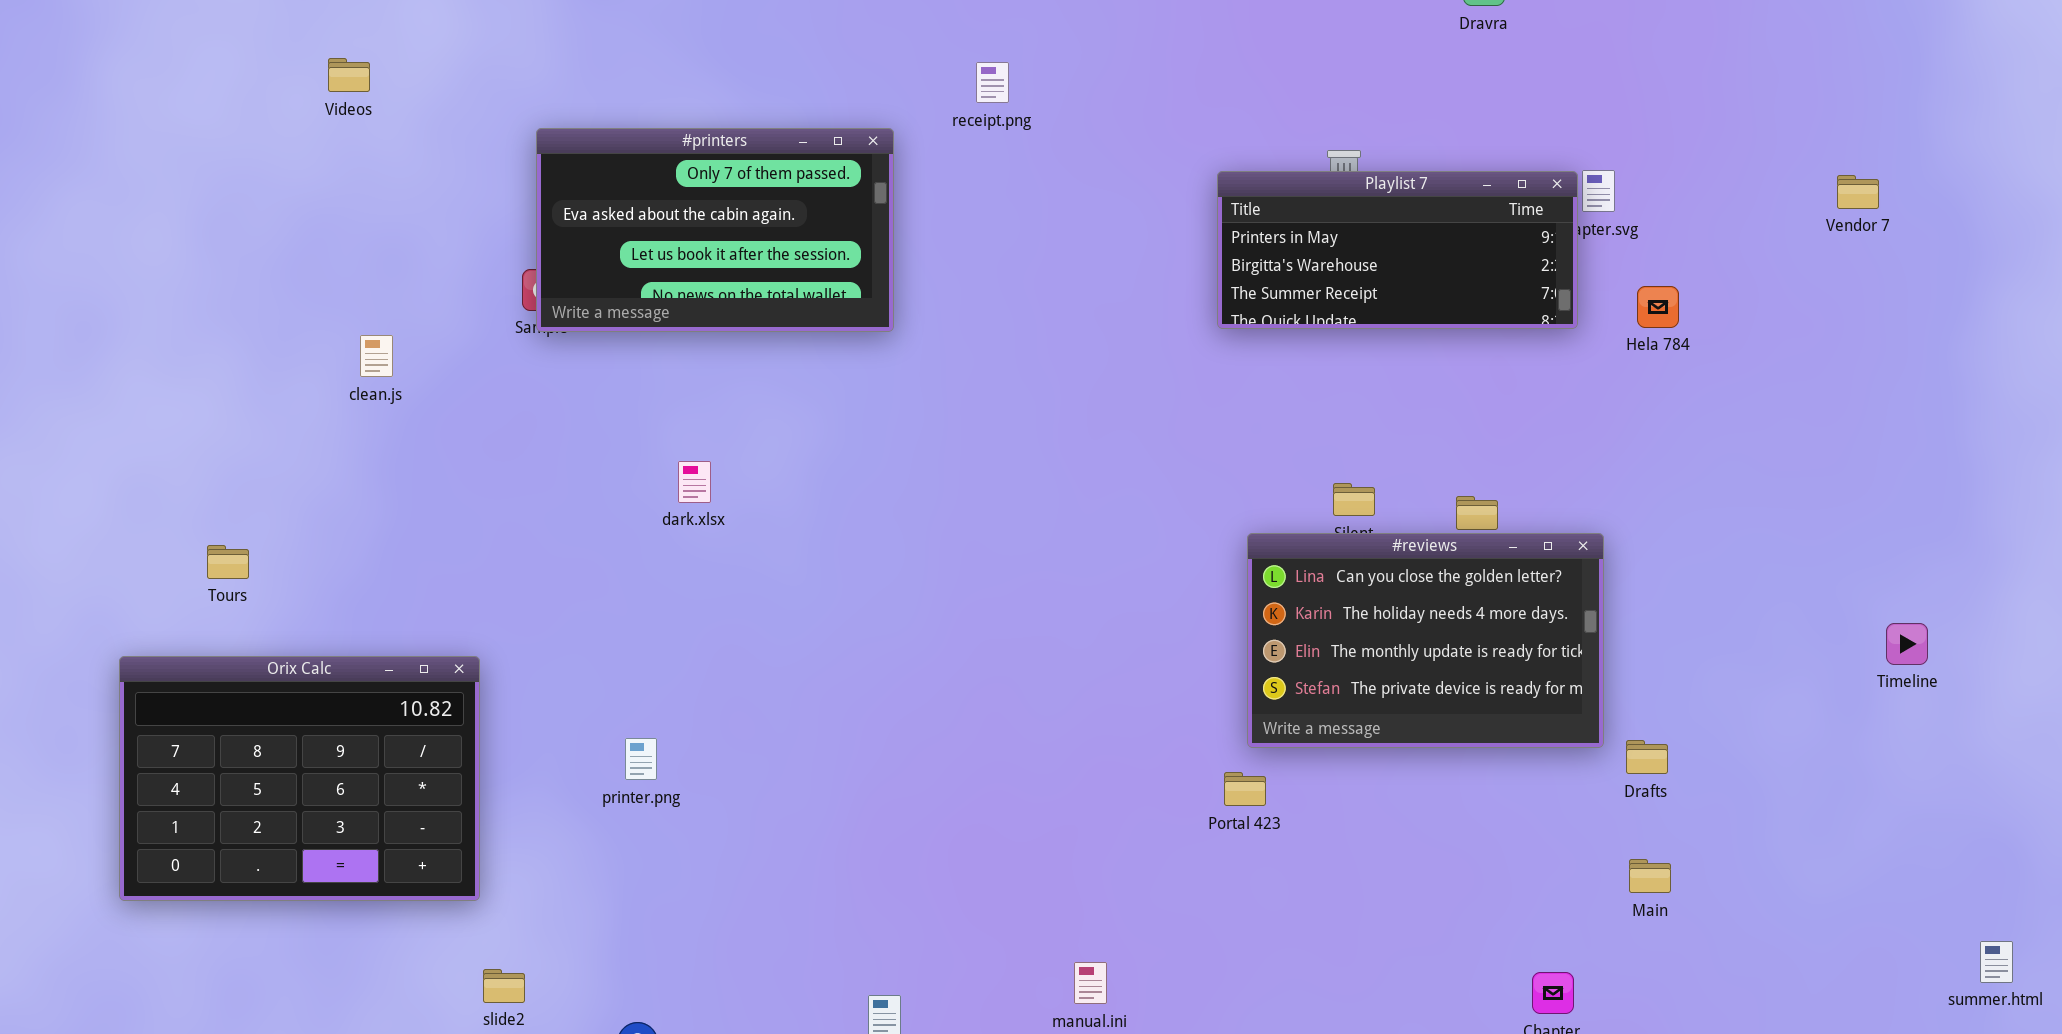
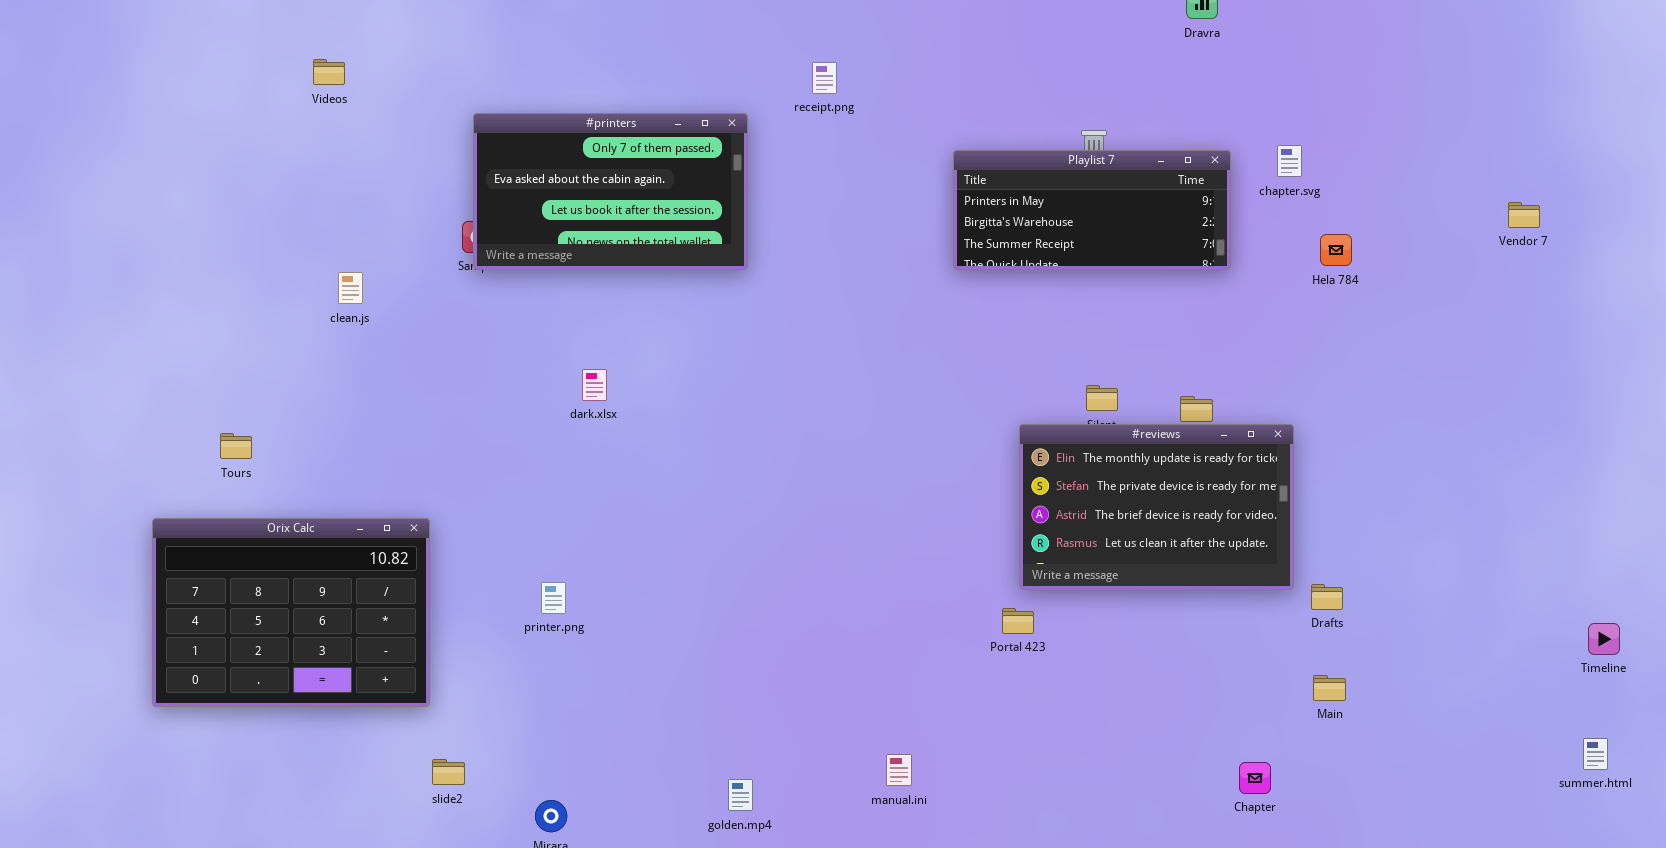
Playlist 7: [1217,171,1578,329] -> [953,150,1231,270], moved
Vendor 7: [1837,175,1879,209] -> [1508,202,1540,228], moved
#reviews: [1247,533,1604,748] -> [1019,424,1294,590], scrolled down 2 rows
Timeline: [1886,623,1928,665] -> [1588,623,1620,655], moved

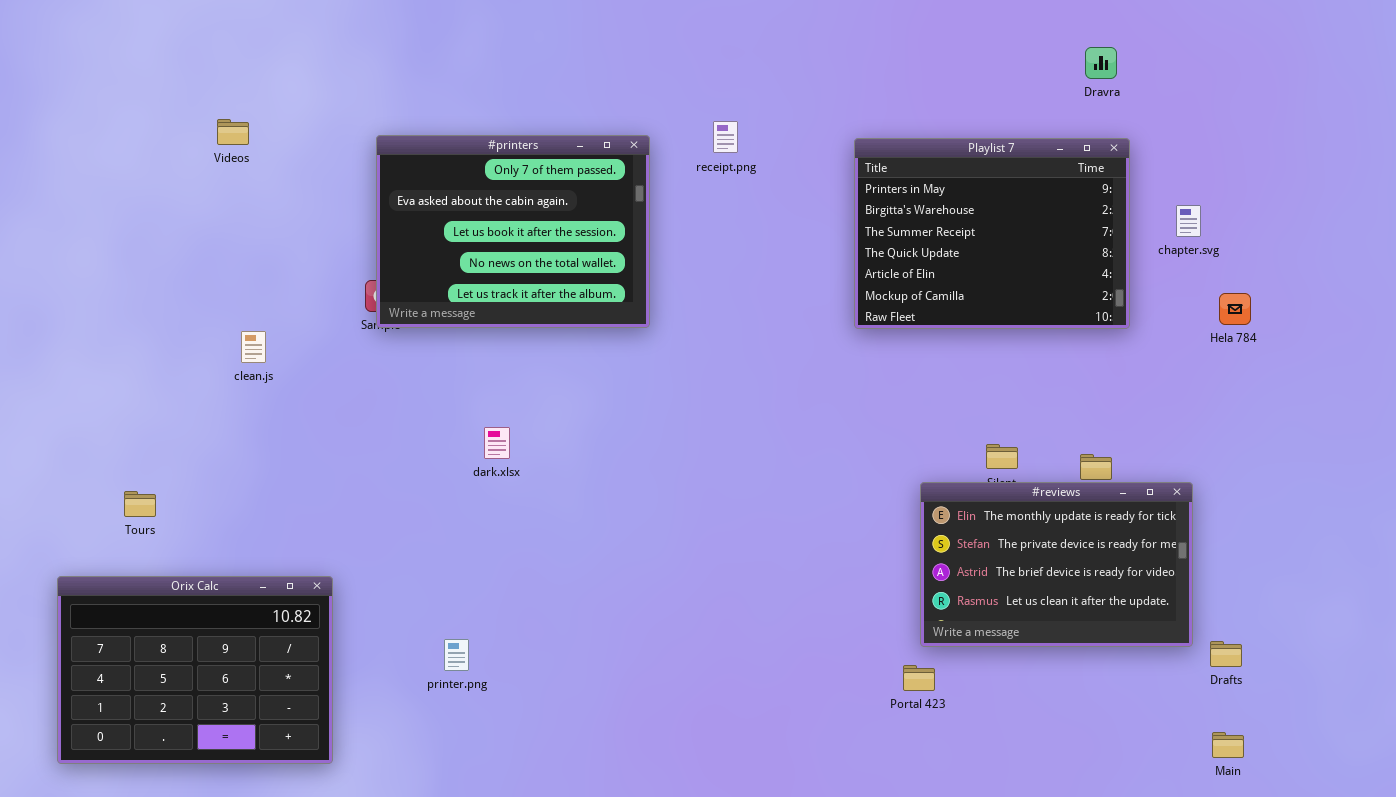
#printers: [473,113,748,270] -> [376,135,650,328], resized
Playlist 7: [953,150,1231,270] -> [854,138,1130,329], resized

